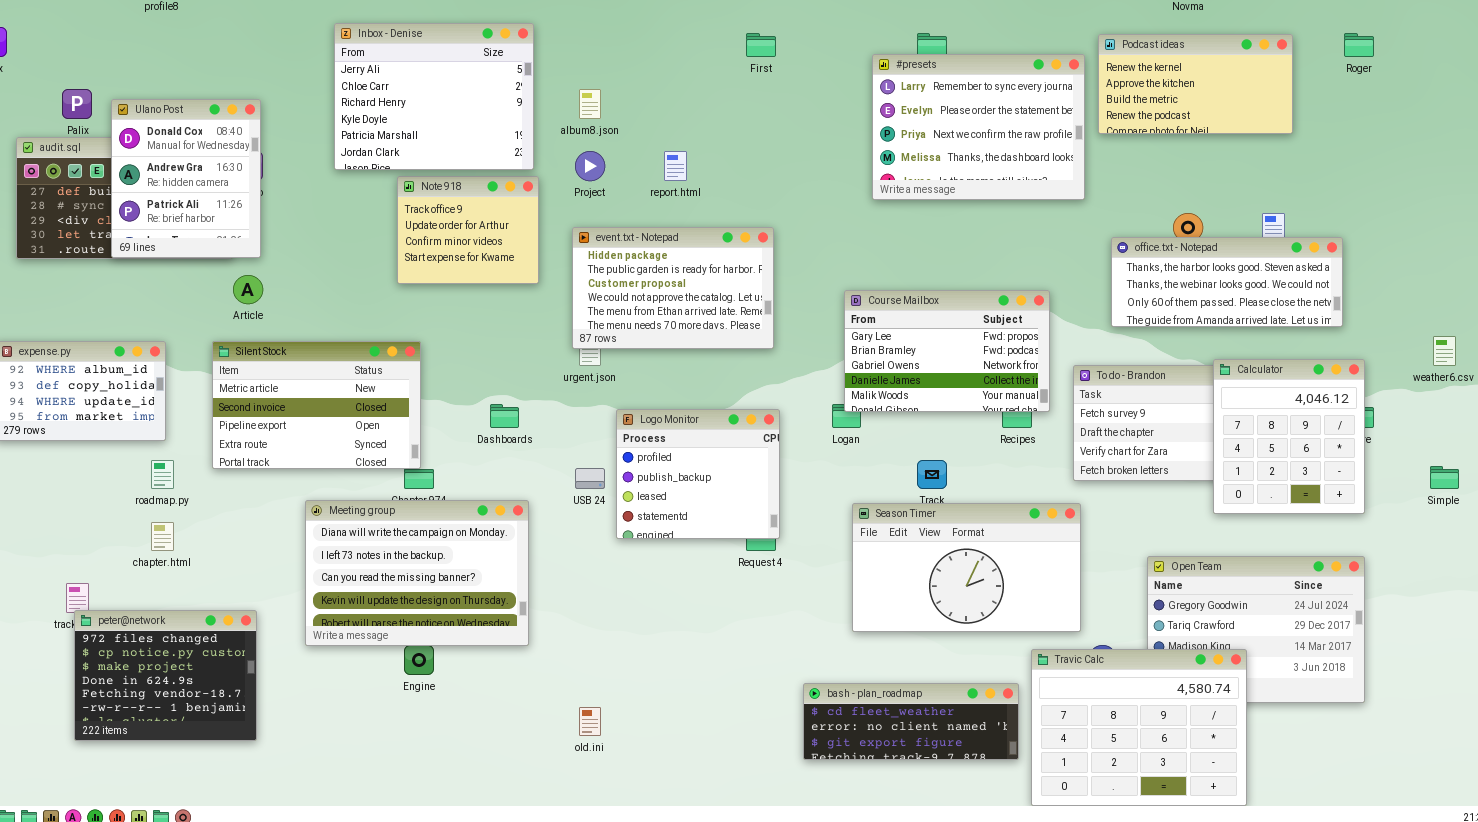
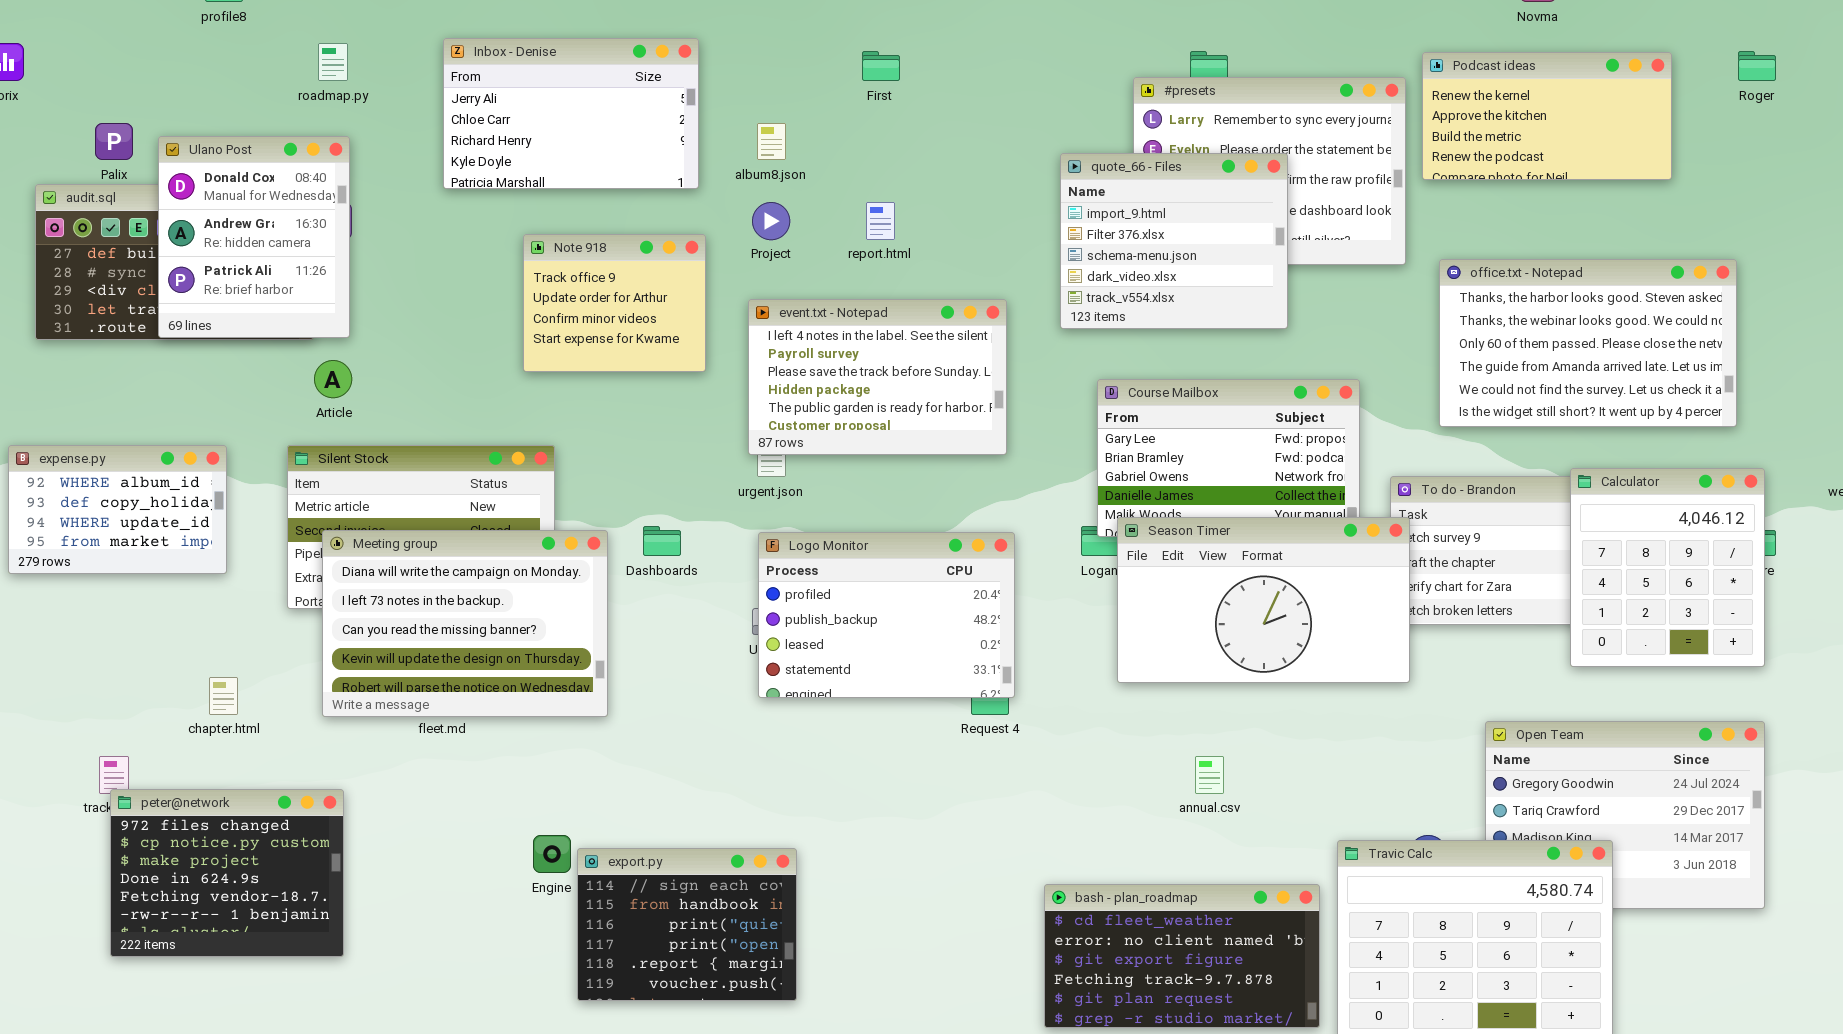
Inbox - Denise: [334,23,534,170] -> [443,38,699,189], resized
First: [746,33,776,57] -> [862,51,900,81], moved
quote_66 - Files: none -> [1060,153,1288,329], opened
event.txt - Notepad: [572,227,774,349] -> [748,299,1007,455], scrolled up 3 rows
office.txt - Notepad: [1111,237,1343,327] -> [1439,259,1737,427], resized
Logo Monitor: [616,409,780,539] -> [758,532,1015,698], resized
roadmap.py: [151,460,174,489] -> [318,43,348,81], moved
Meeting group: [305,500,529,646] -> [322,530,608,717], moved
Season Timer: [852,503,1081,632] -> [1117,517,1410,683], moved
export.py: none -> [577,848,797,1001], opened
bash - plan_roadmap: [803,683,1019,760] -> [1044,884,1320,1028], resized

